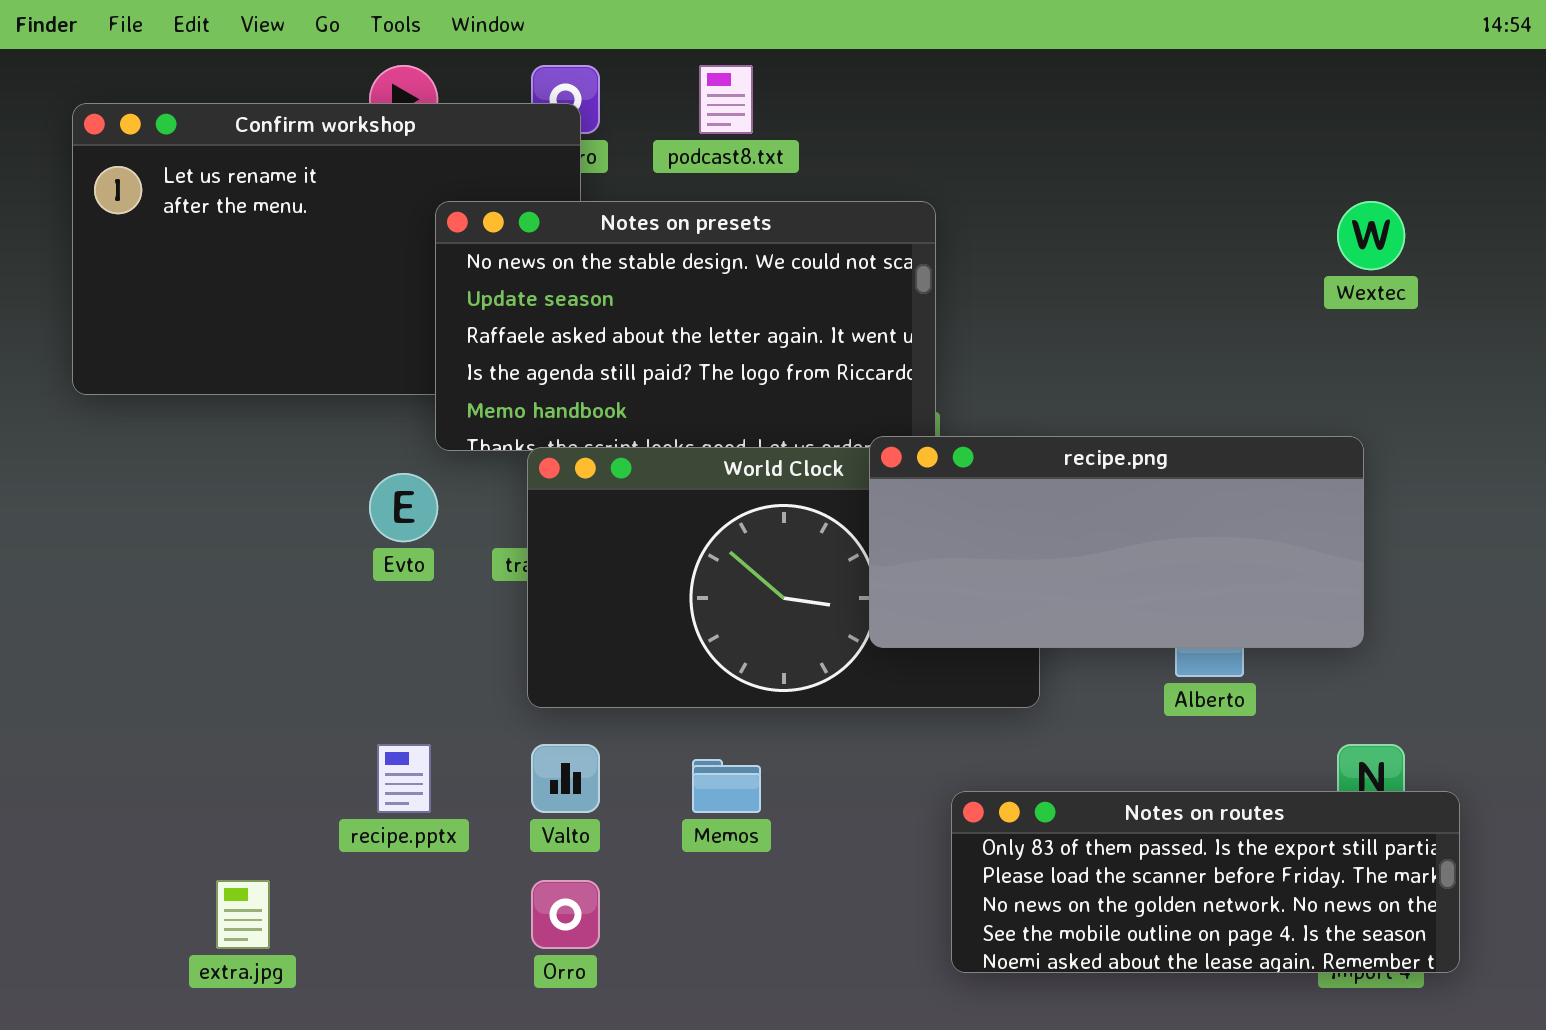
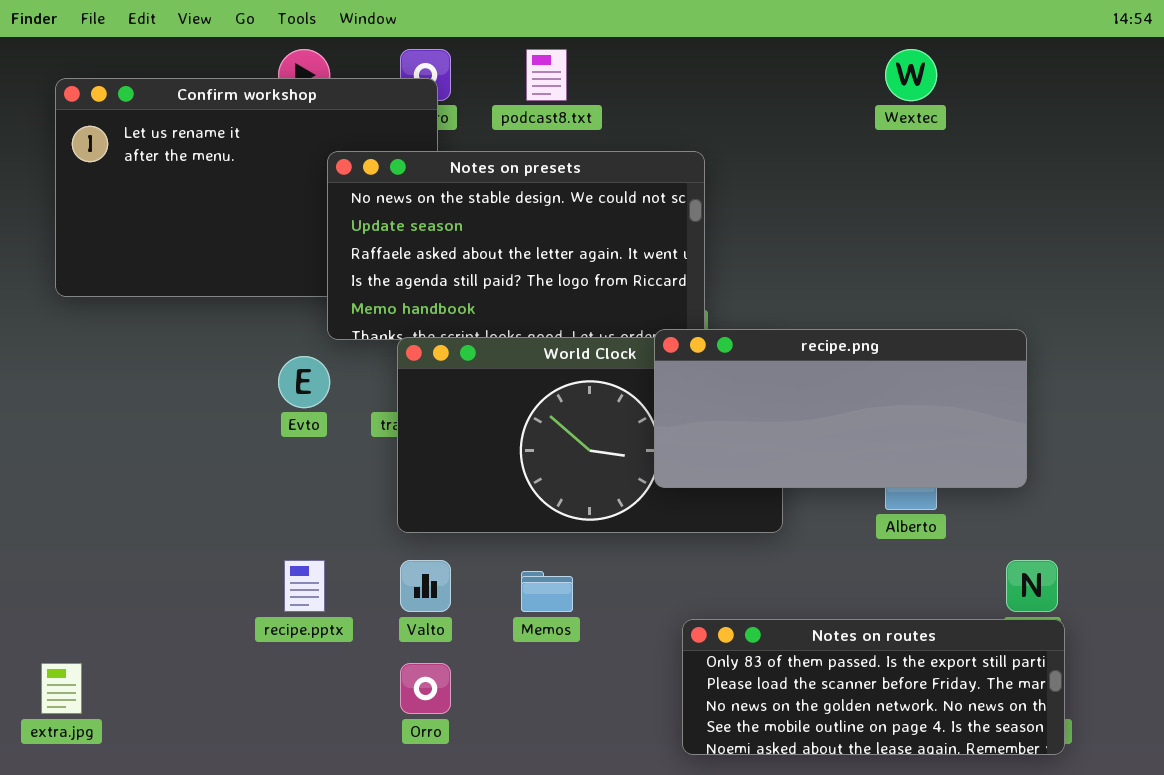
Wextec: [1337,201,1405,270] -> [885,49,937,101], moved
Notes on routes: [951,791,1460,973] -> [682,619,1065,755], moved
extra.jpg: [216,880,270,949] -> [41,663,82,714], moved

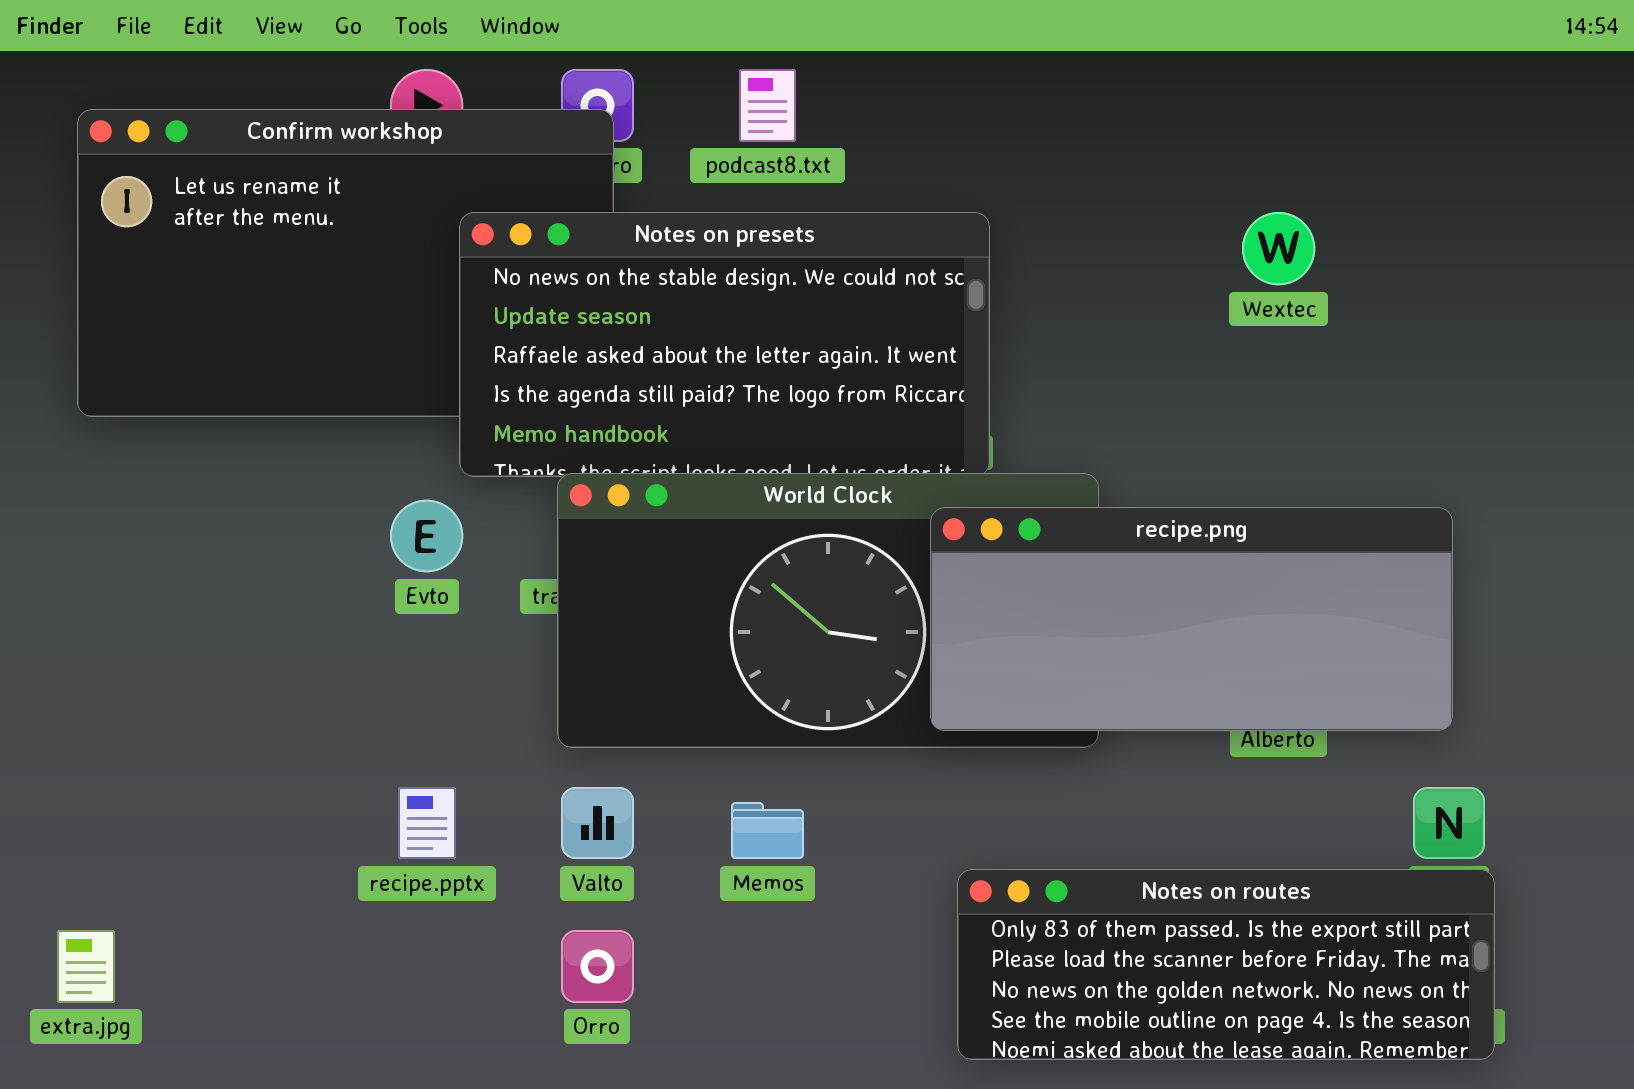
Wextec: [885,49,937,101] -> [1242,212,1315,285], moved
recipe.png: [654,329,1027,488] -> [930,507,1453,731], moved

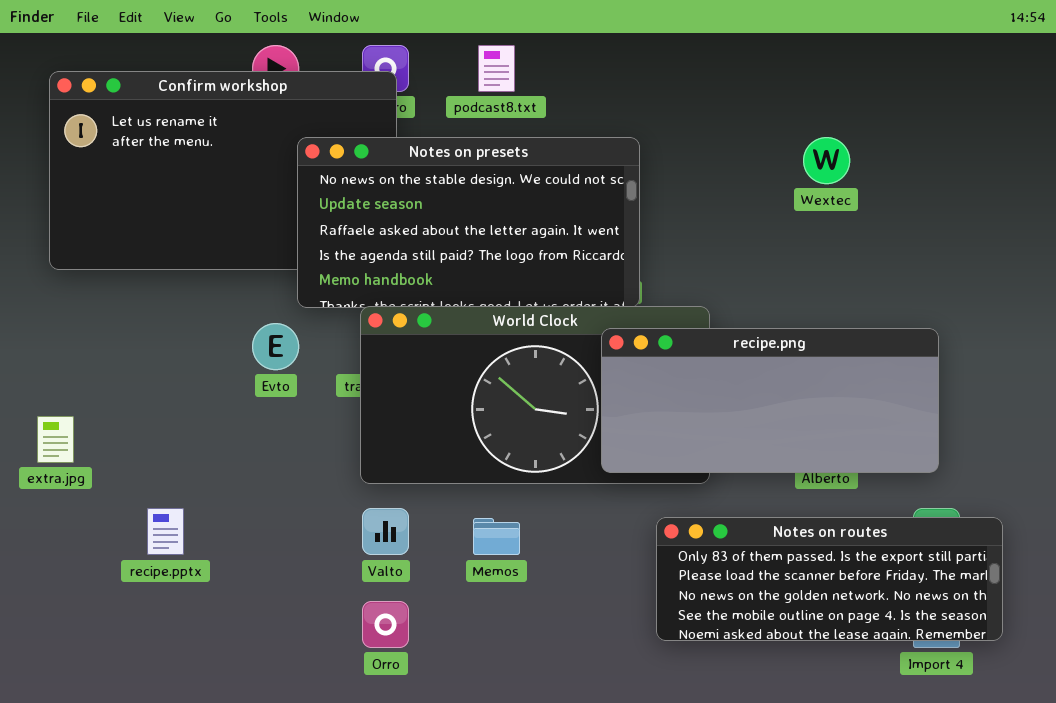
recipe.pptx: [398,787,456,859] -> [147,508,184,555], moved
Notes on routes: [957,869,1495,1060] -> [656,517,1003,641], moved
extra.jpg: [57,930,115,1003] -> [37,416,74,463], moved

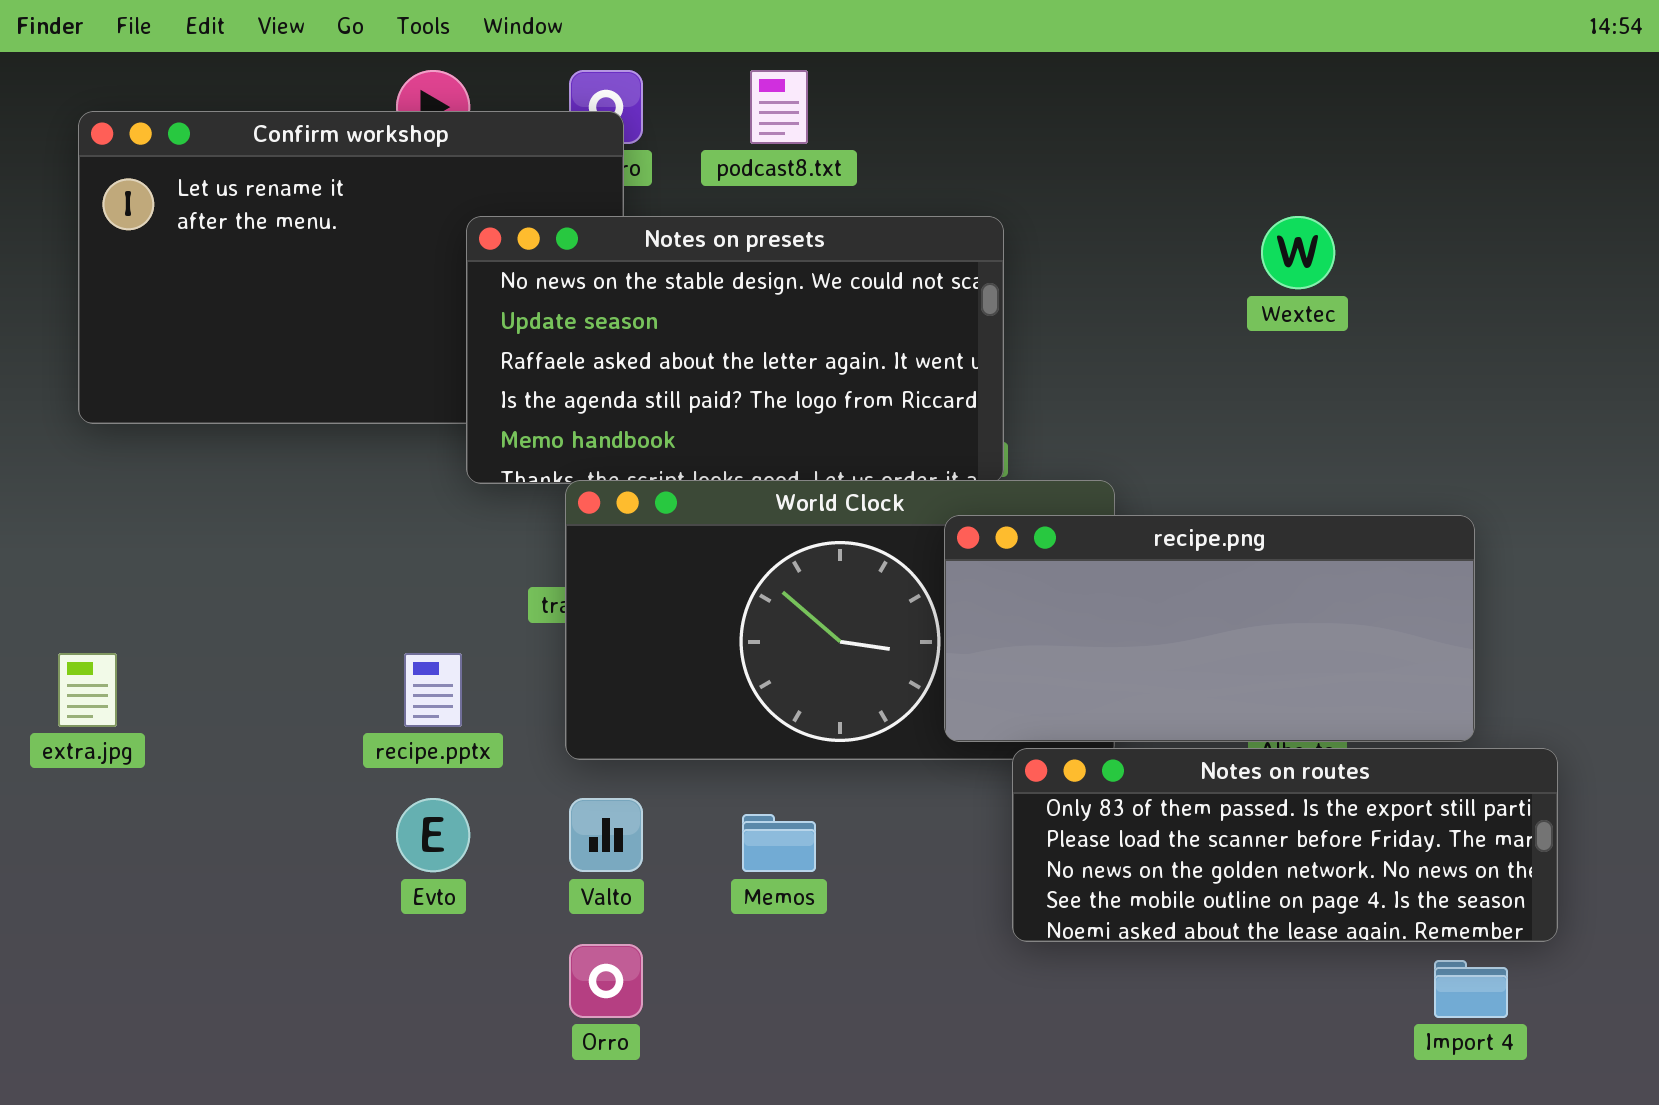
Evto: [252,323,299,370] -> [396,798,470,872], moved
recipe.pptx: [147,508,184,555] -> [404,653,462,727], moved
Notes on routes: [656,517,1003,641] -> [1012,748,1558,942], moved

